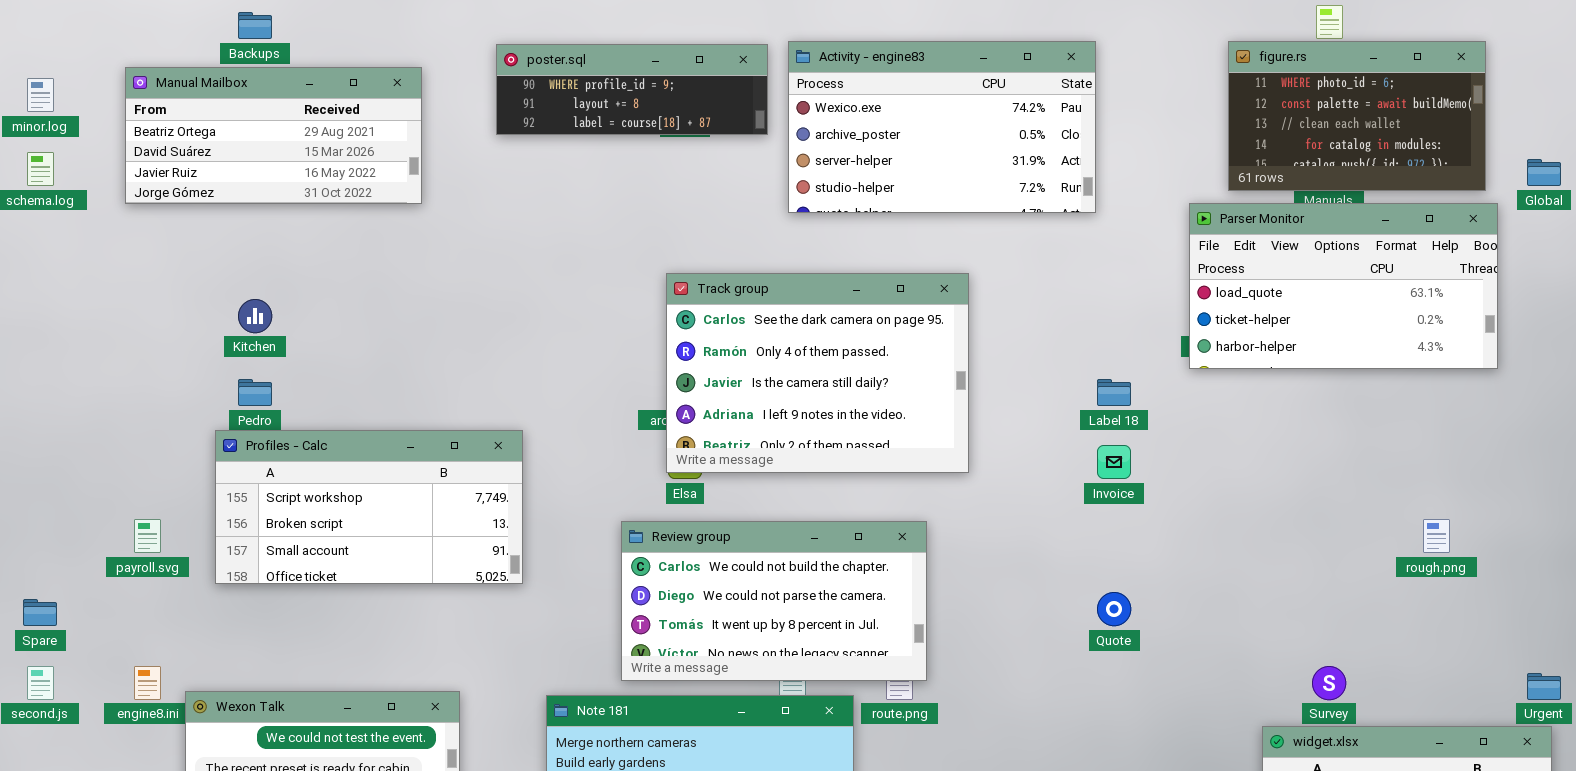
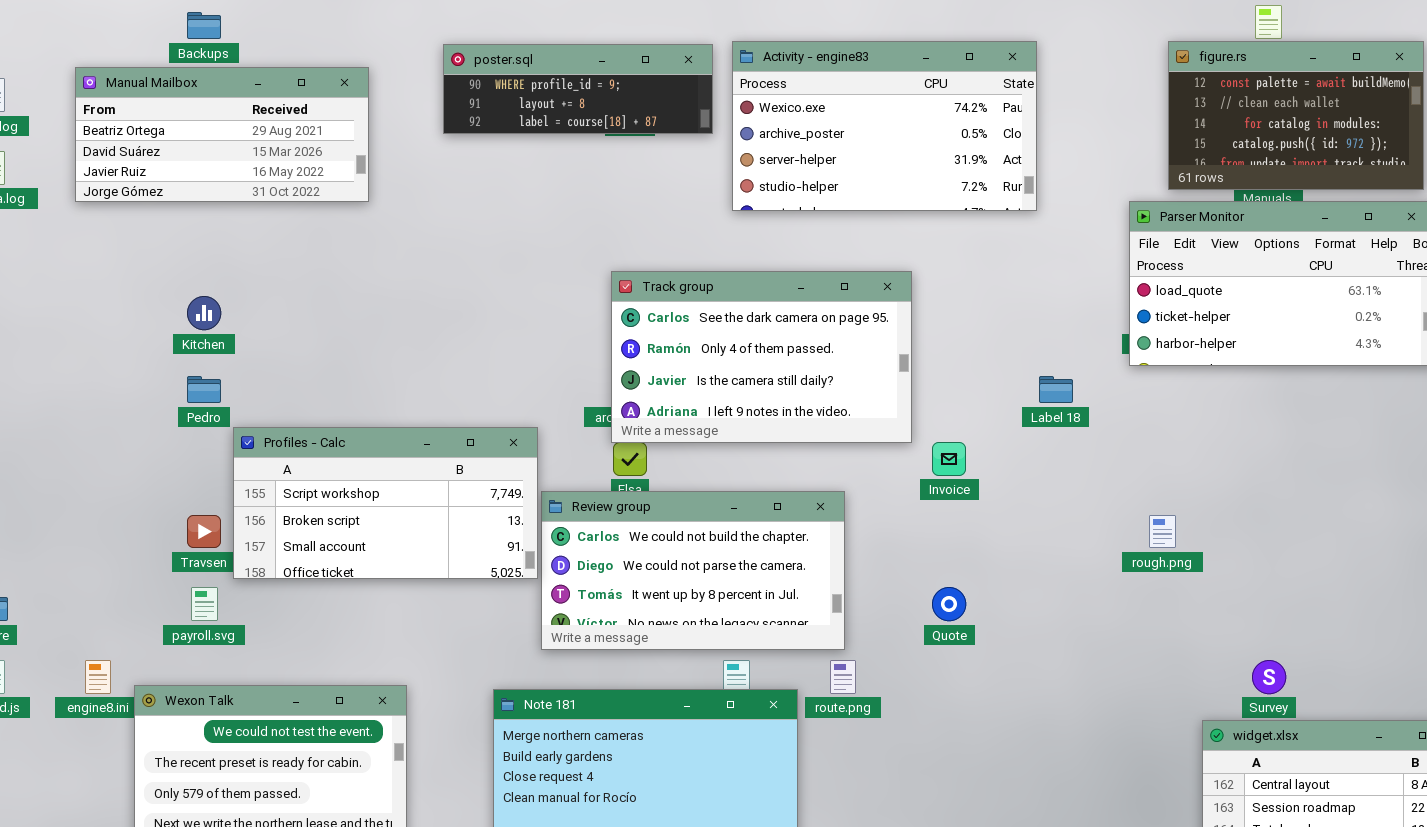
figure.rs: [1228,41,1486,191] -> [1168,41,1424,190], scrolled down 1 row
Track group: [666,273,969,473] -> [611,271,912,443], resized
Profiles - Calc: [215,430,523,584] -> [233,427,538,579], moved
Invoice: [1097,445,1131,479] -> [932,442,966,476], moved
payroll.svg: [134,519,161,553] -> [191,587,218,621], moved
rough.png: [1423,519,1450,553] -> [1149,515,1176,548], moved
Review group: [621,521,927,681] -> [541,491,845,650], moved
Quote: [1097,592,1131,626] -> [932,587,966,621], moved

